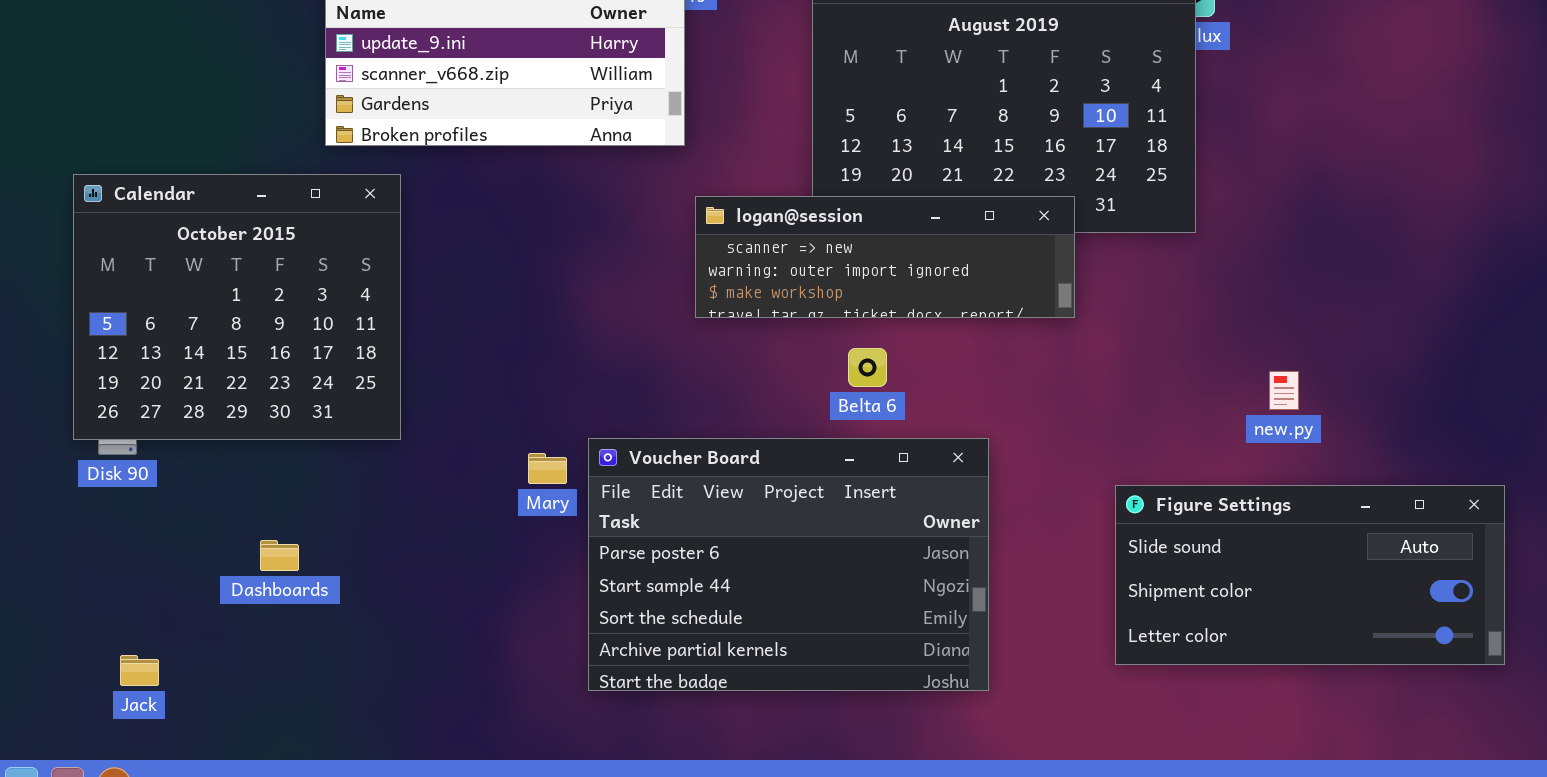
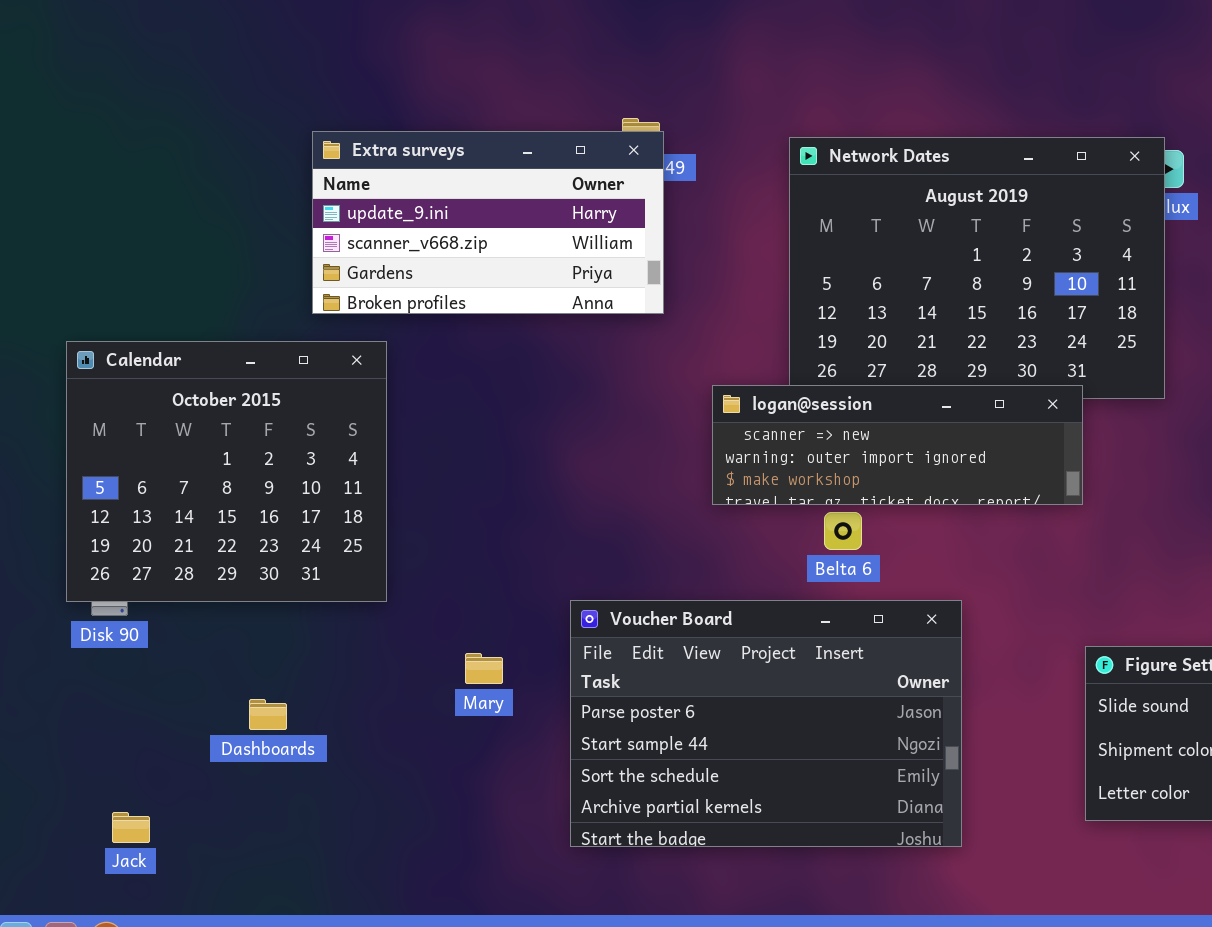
logan@session: [695,196,1075,318] -> [712,385,1083,505], moved
Mary: [528,453,567,484] -> [465,653,503,684], moved

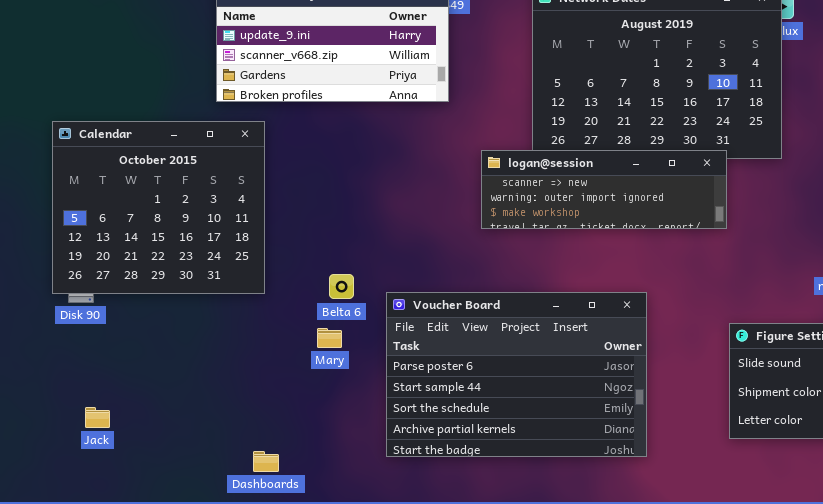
Belta 6: [824,512,862,550] -> [329,274,354,299], moved
Dashboards: [249,699,287,730] -> [253,451,279,472], moved
Jack: [112,812,150,843] -> [85,407,110,428], moved

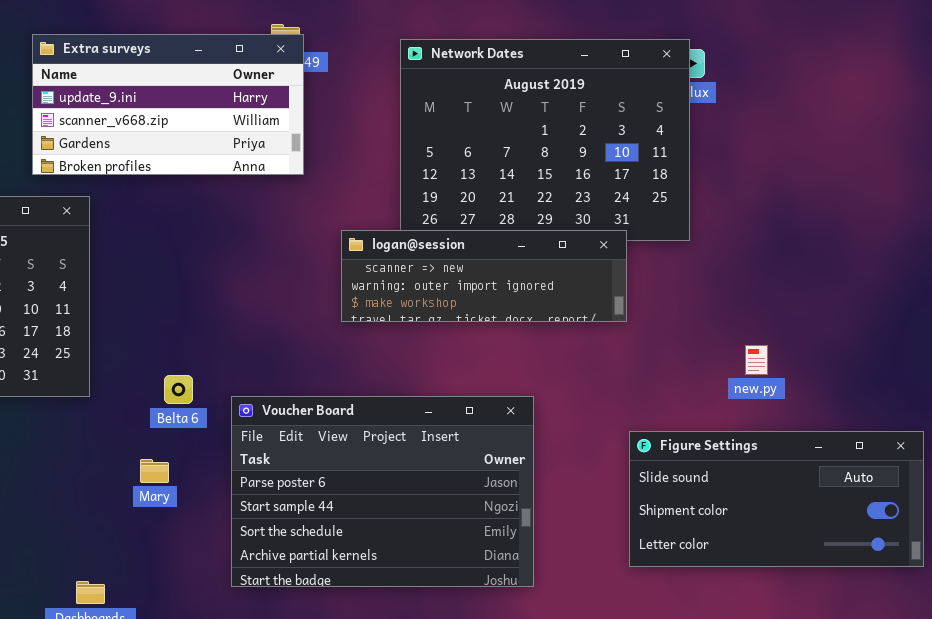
Mary: [317,328,342,348] -> [140,459,169,483], moved

